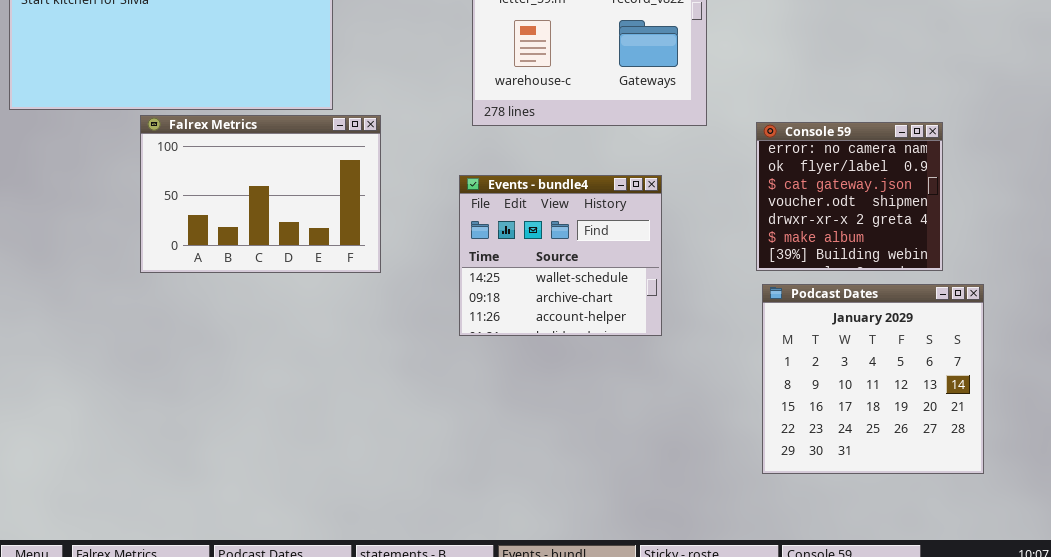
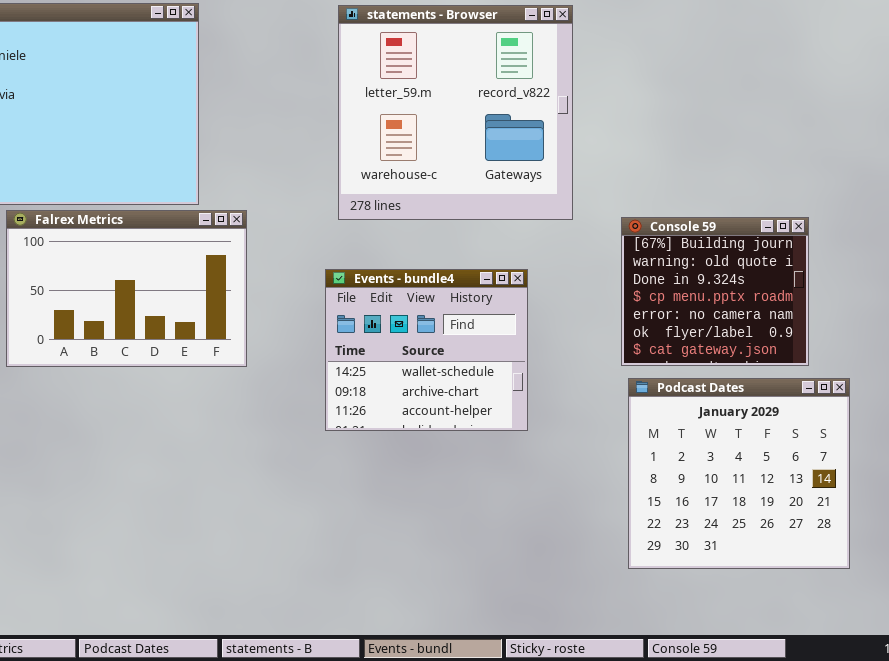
Console 59: [756,122,943,271] -> [621,217,809,366], scrolled up 4 rows

